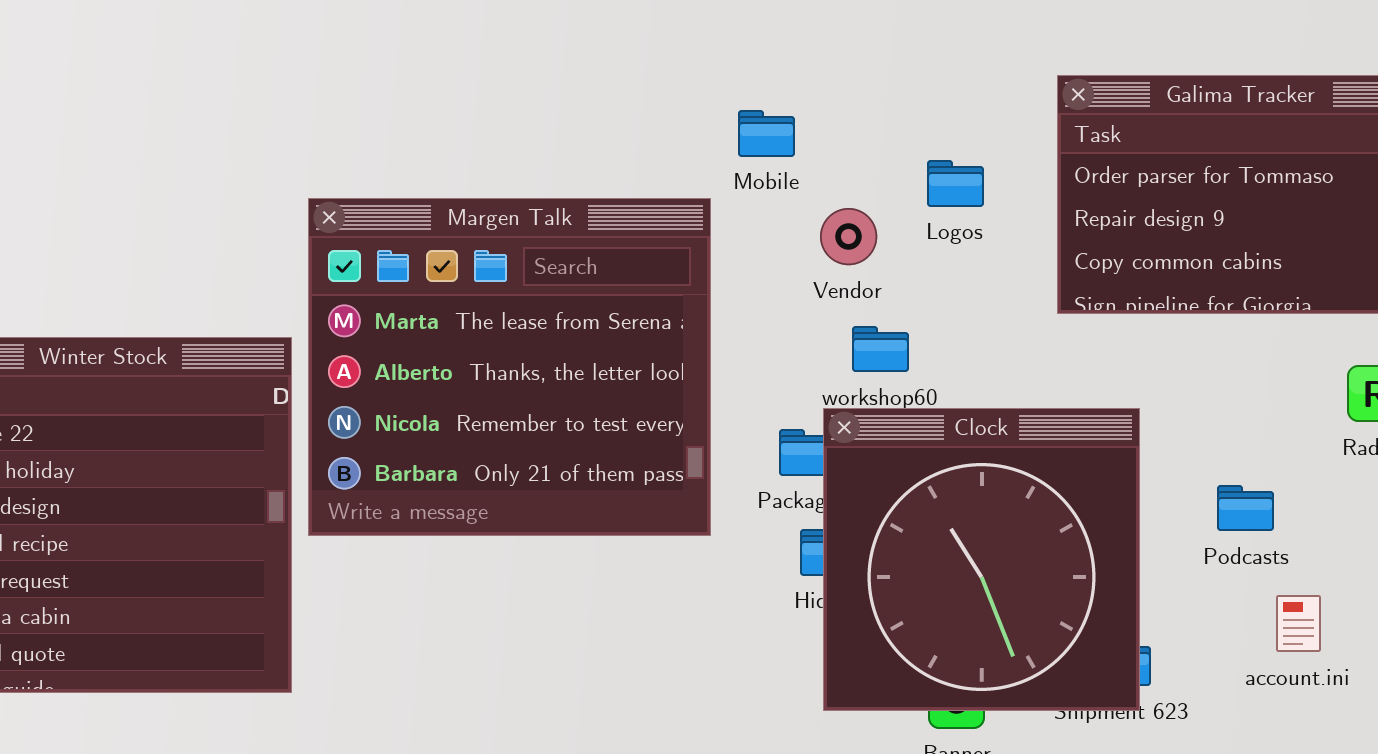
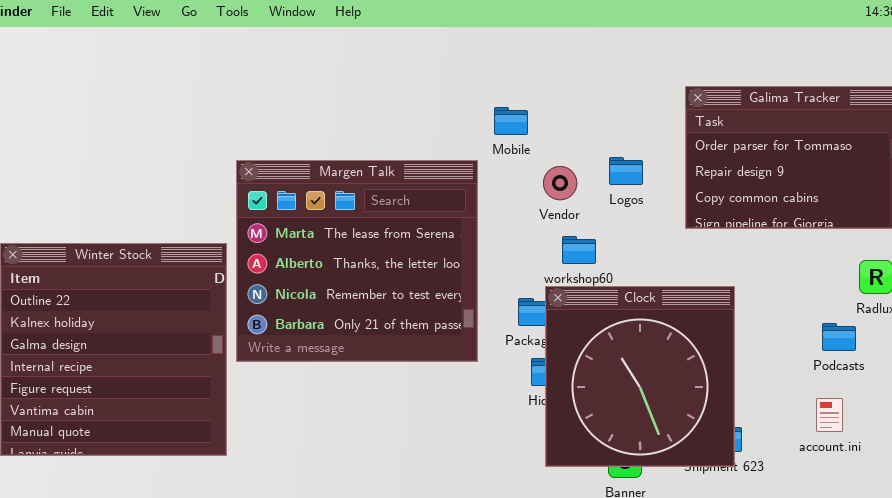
Logos: [927,160,984,207] -> [609,157,643,185], moved
Podcasts: [1217,485,1274,531] -> [822,323,856,351], moved

